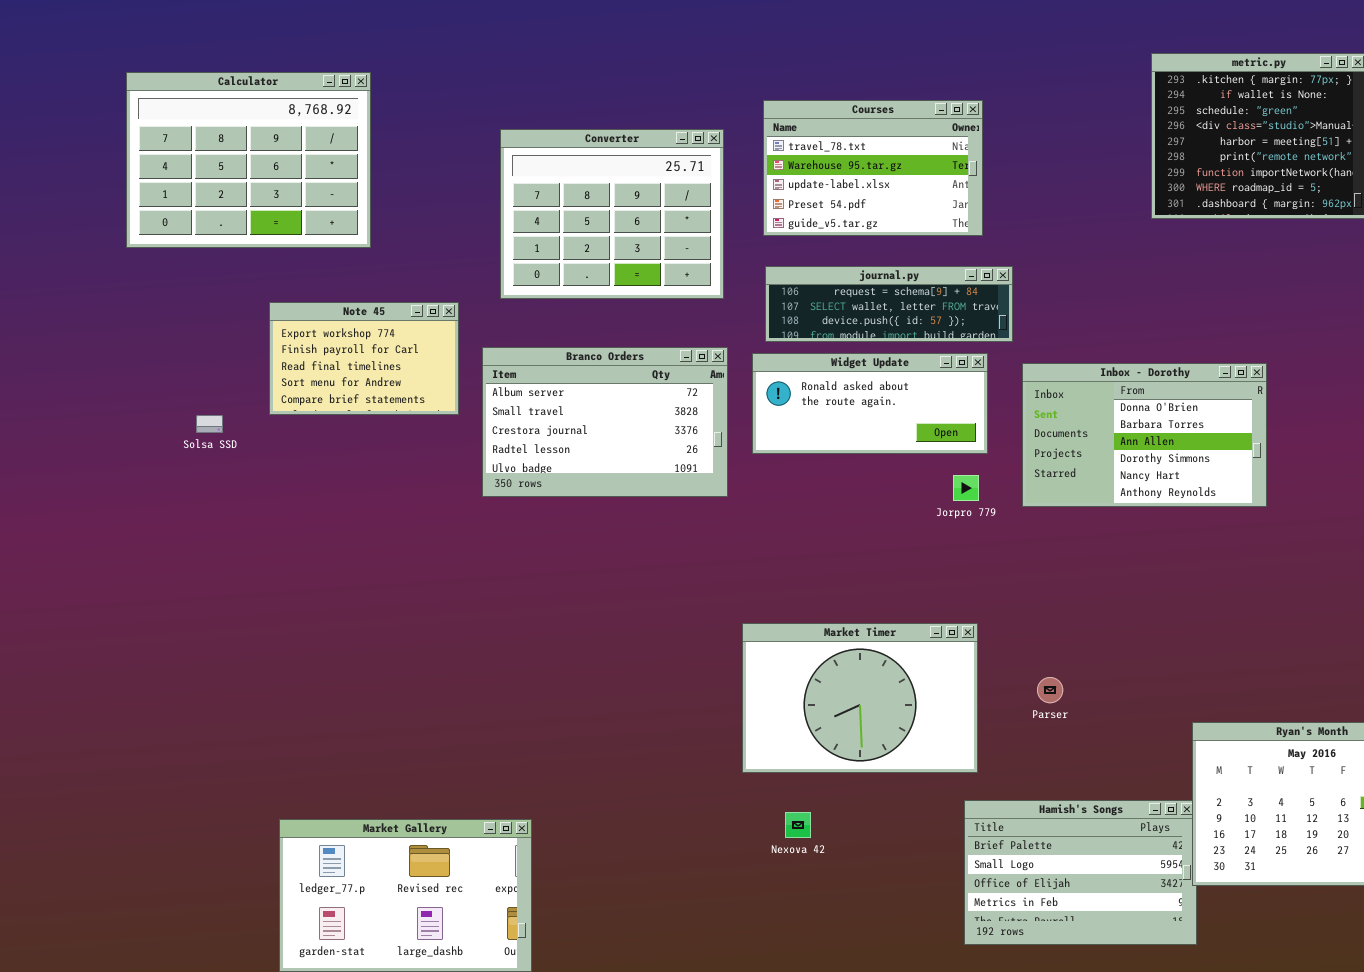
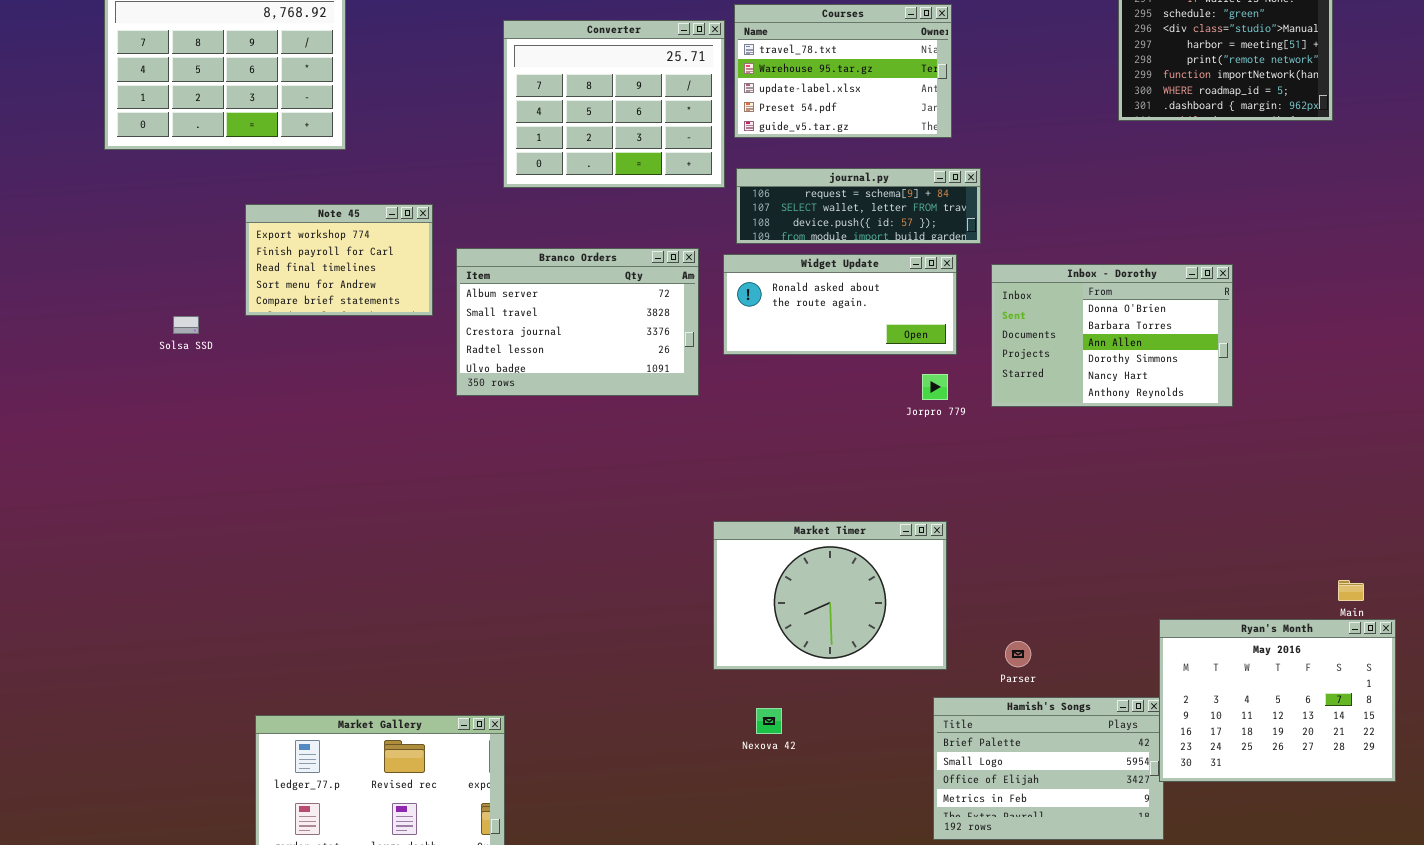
Converter: [500,129,724,299] -> [503,20,725,188], moved
Parser: [1037,677,1063,703] -> [1005,641,1031,667], moved

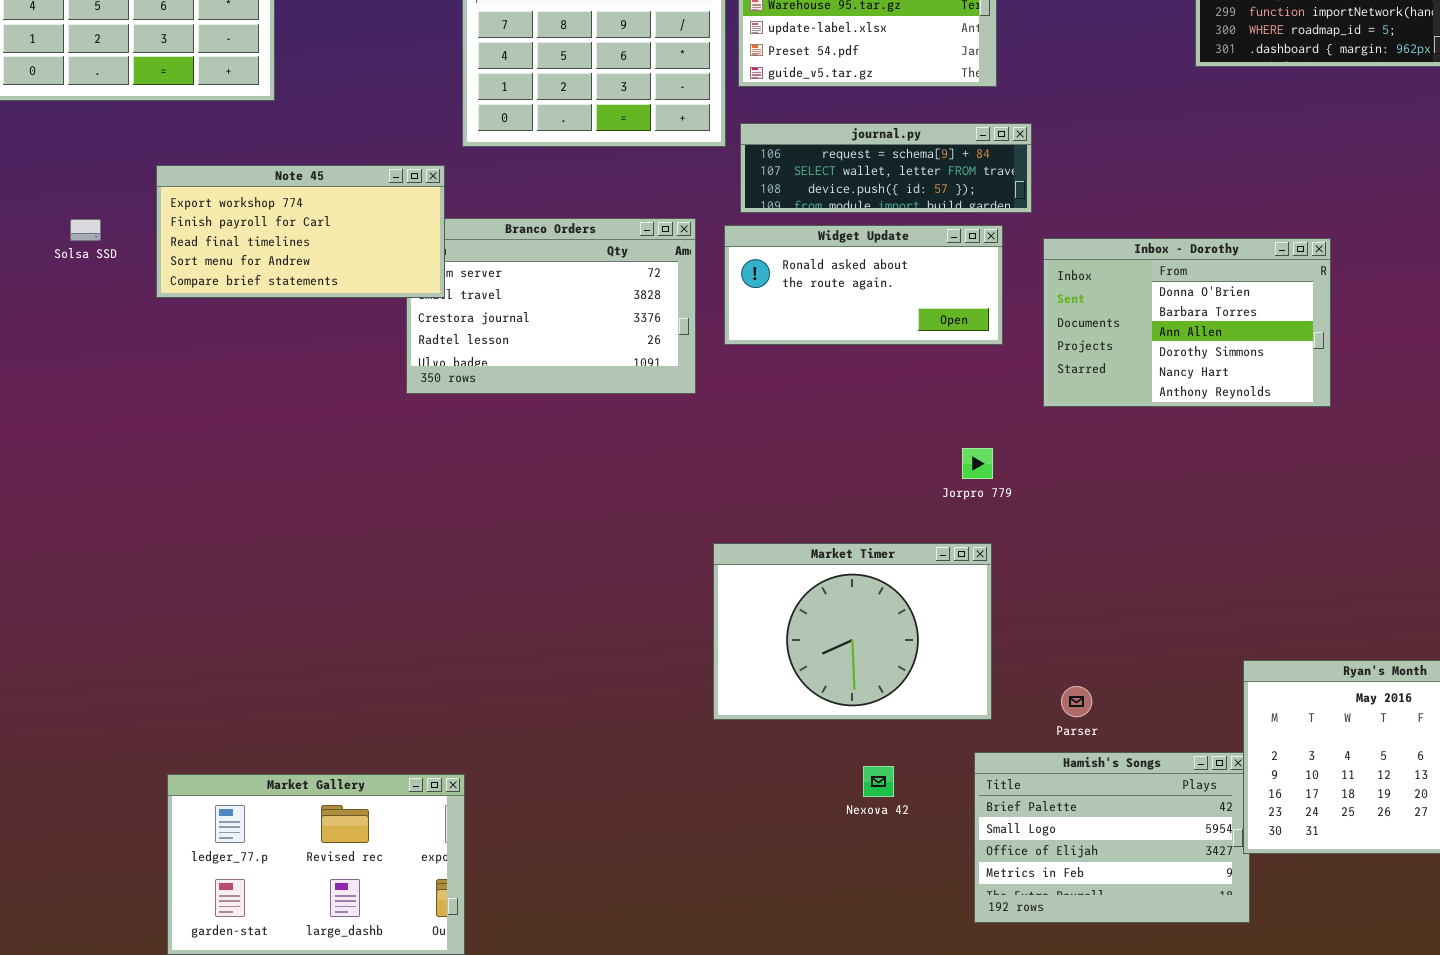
Note 45: [245,204,433,316] -> [156,165,445,298], resized
Solsa SSD: [173,316,199,334] -> [70,219,101,241], moved
Jorpro 779: [922,374,948,400] -> [962,448,993,479], moved
Nexova 42: [756,708,782,734] -> [863,766,894,797], moved

